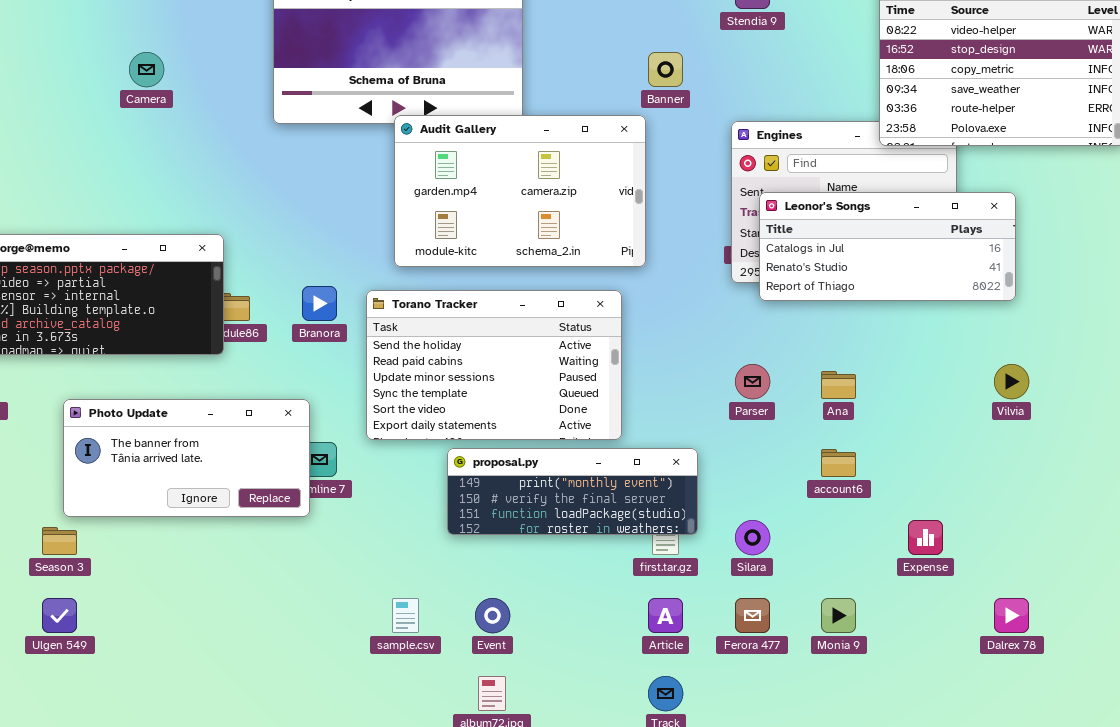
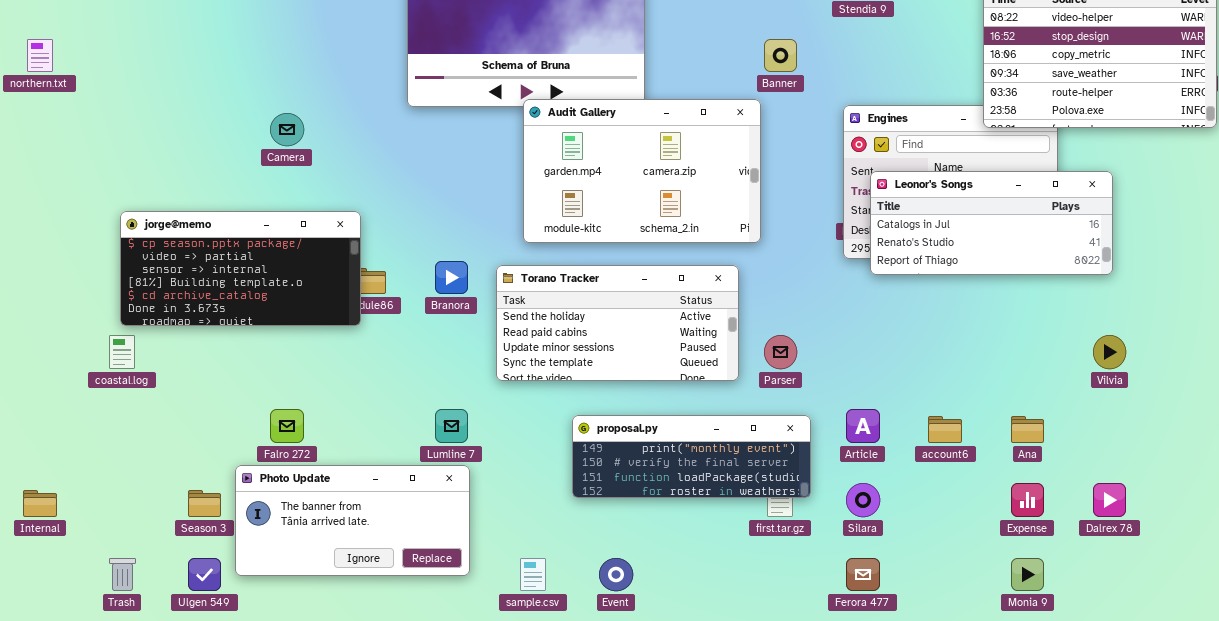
Camera: [129,52,164,87] -> [270,113,304,146], moved
Torano Tracker: [366,290,622,440] -> [496,265,739,381], resized
Parser: [735,364,770,399] -> [764,335,797,369], moved
Ana: [821,371,856,399] -> [1011,416,1044,443], moved
Photo Update: [63,399,310,517] -> [235,465,470,576], moved
Article: [648,598,683,633] -> [846,409,880,443], moved
Monia 9: [821,598,856,633] -> [1011,558,1044,591], moved
Dalrex 78: [994,598,1029,633] -> [1093,483,1126,517], moved

